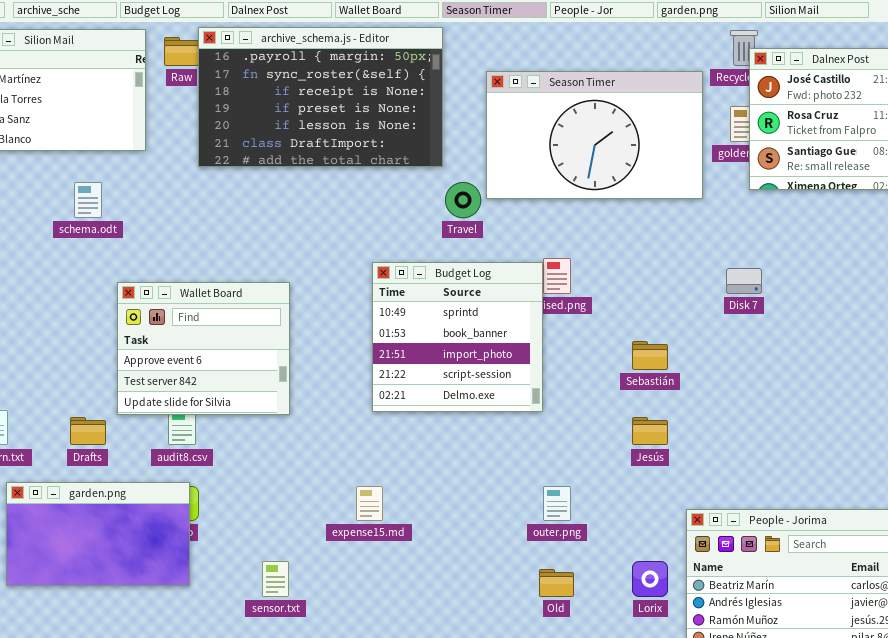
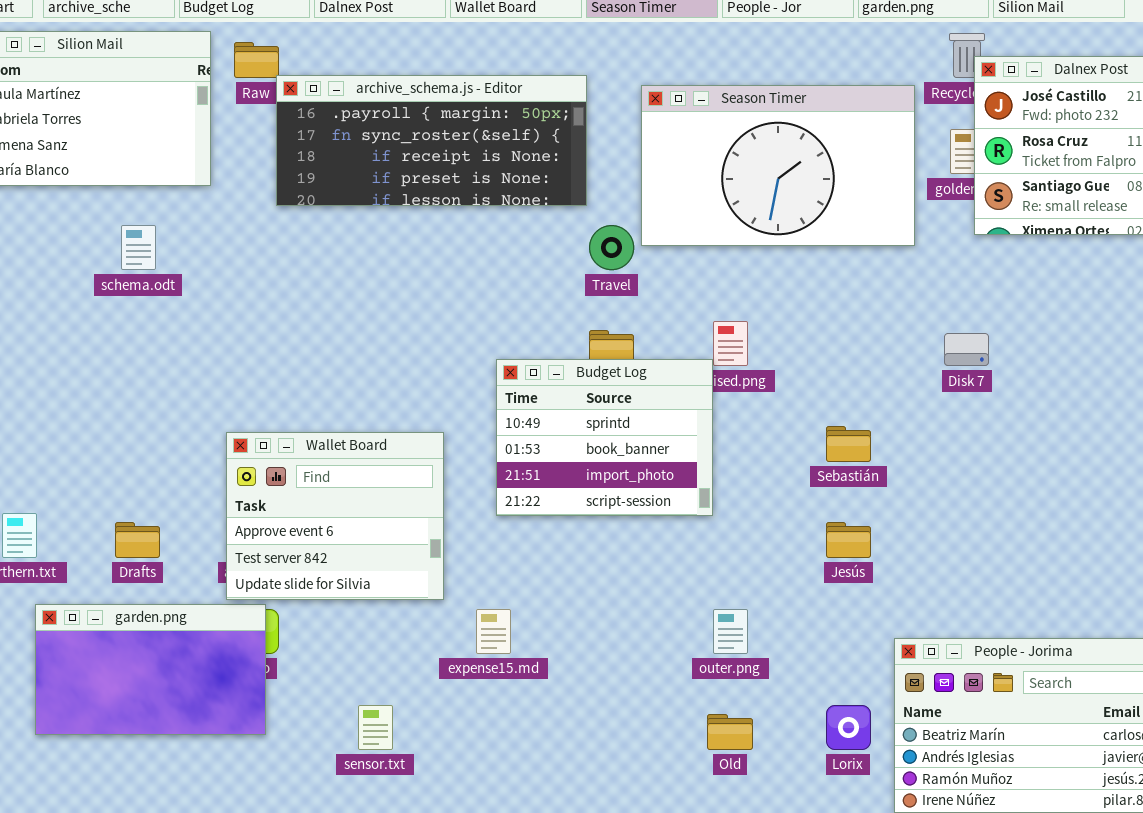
archive_schema.js - Editor: [198,27,443,167] -> [276,75,587,206], resized
Budget Log: [372,262,543,412] -> [496,359,713,516], resized
Wallet Board: [117,282,290,415] -> [226,432,444,600], moved

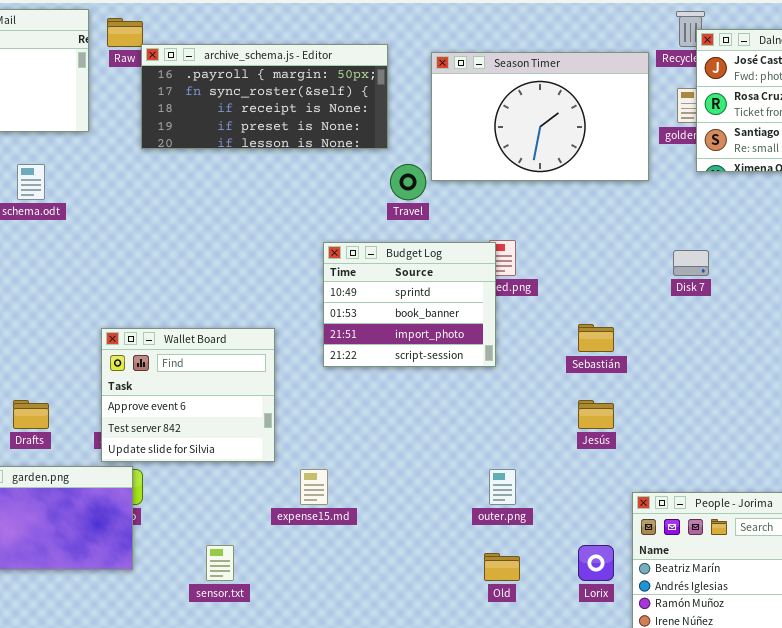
Budget Log: [496,359,713,516] -> [323,242,496,367], moved

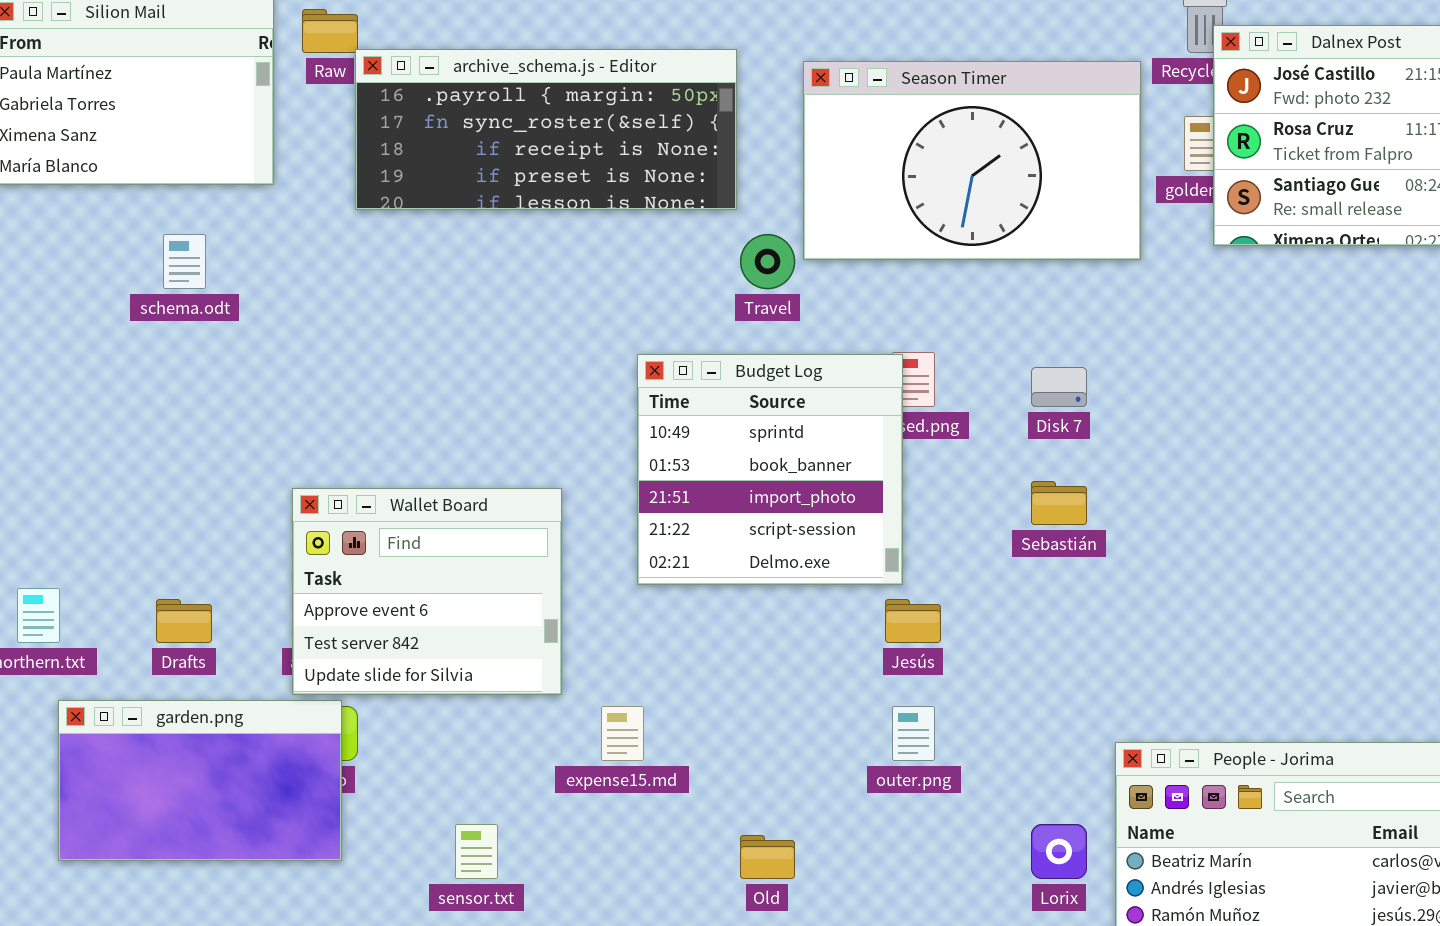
Budget Log: [323,242,496,367] -> [637,354,903,585], resized
Disk 7: [673,250,709,276] -> [1031,367,1087,407], moved
Jesús: [578,400,614,429] -> [885,599,941,643], moved
Old: [484,553,520,581] -> [740,835,795,879], moved

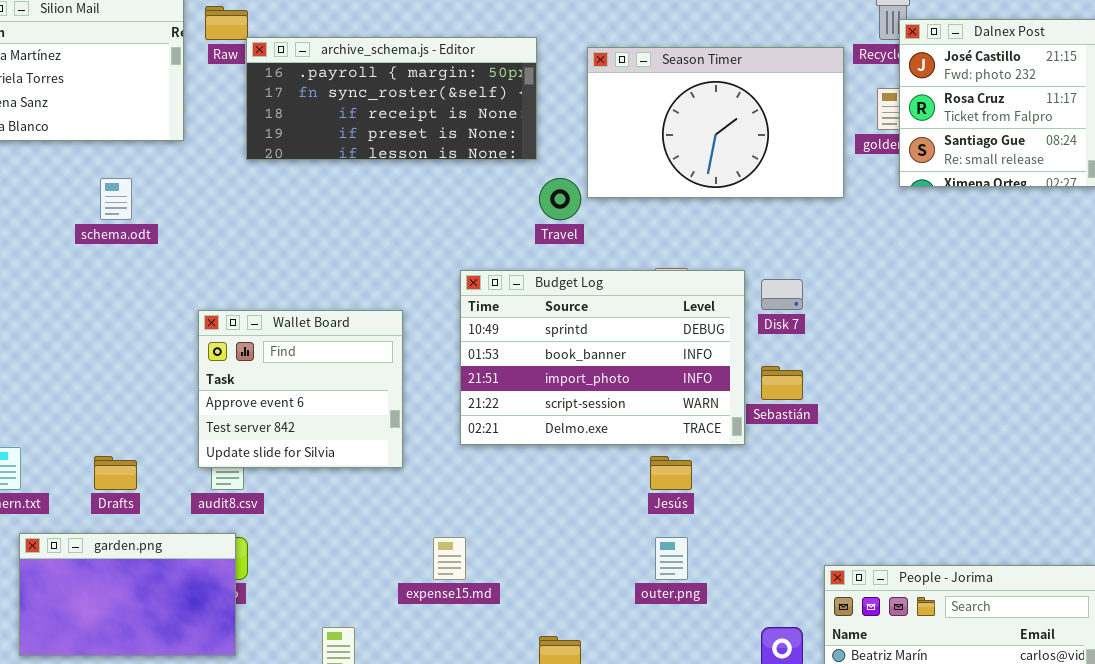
Budget Log: [637,354,903,585] -> [460,270,745,445], resized
Wallet Board: [292,488,562,695] -> [198,310,403,468], moved

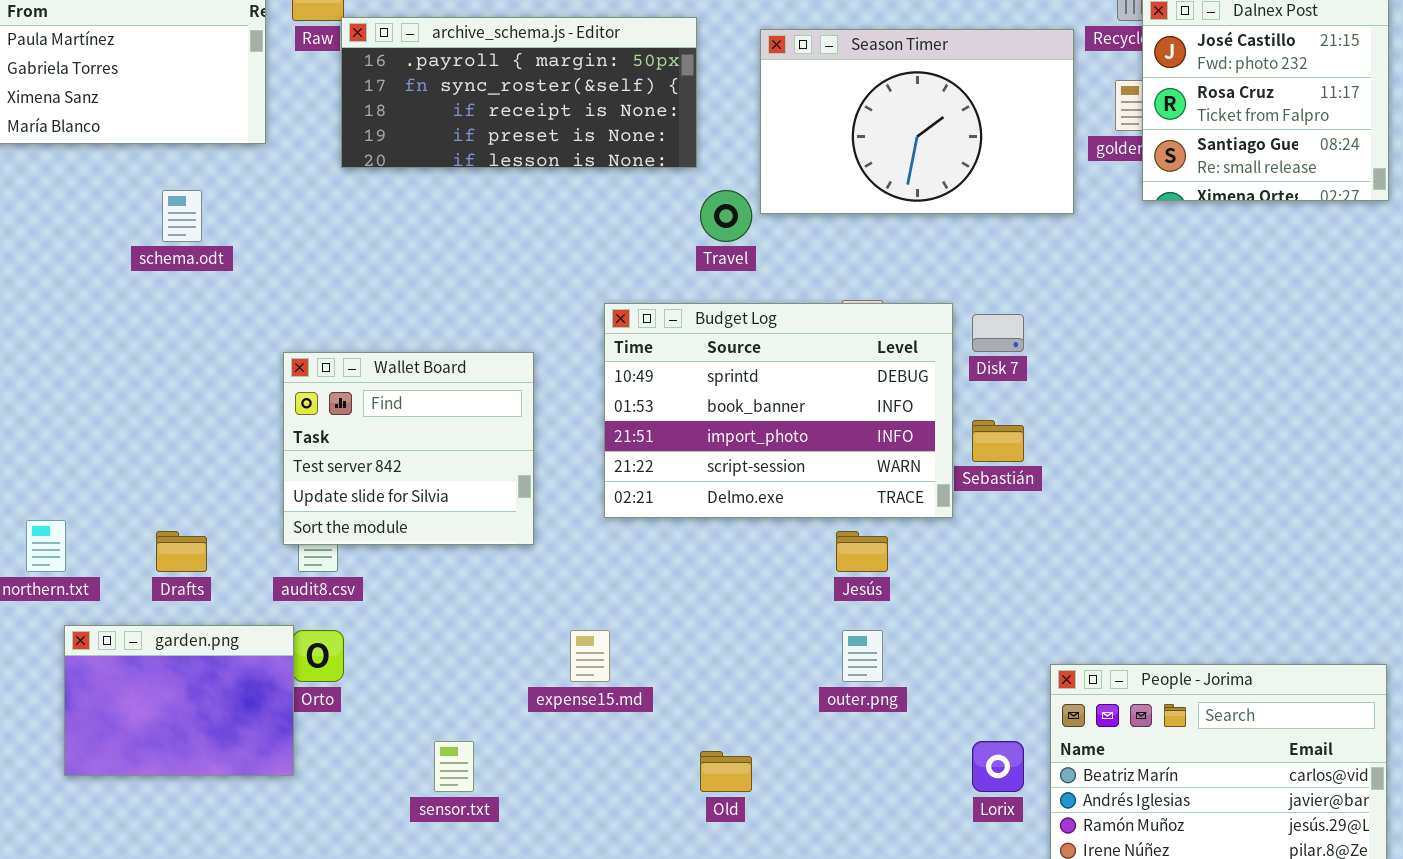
Wallet Board: [198,310,403,468] -> [283,352,534,545], scrolled down 1 row
garden.png: [19,533,236,656] -> [64,625,294,776], resized

